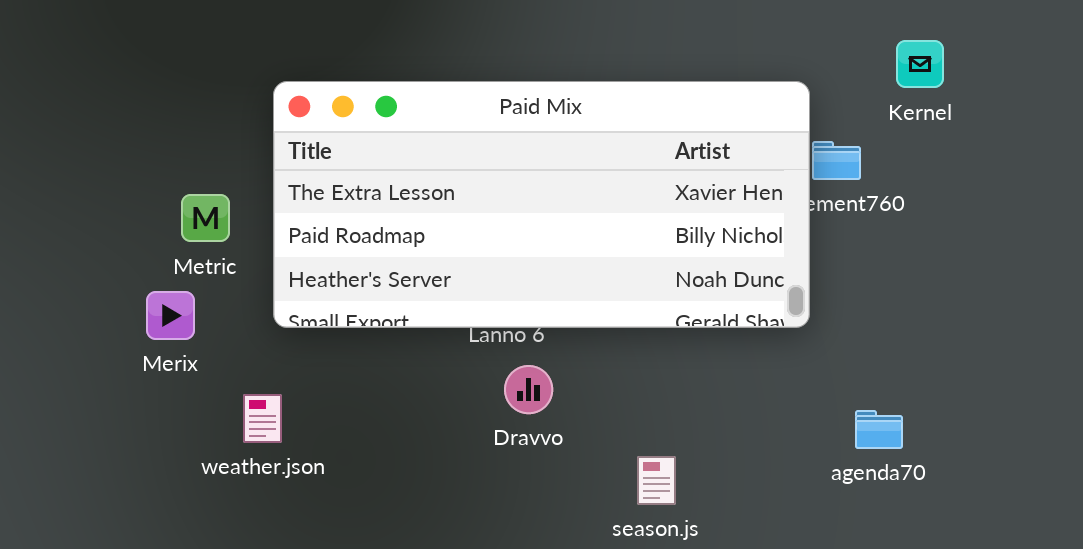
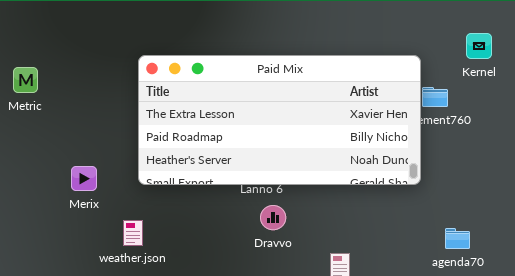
Metric: [181,194,230,242] -> [13,67,38,93], moved

